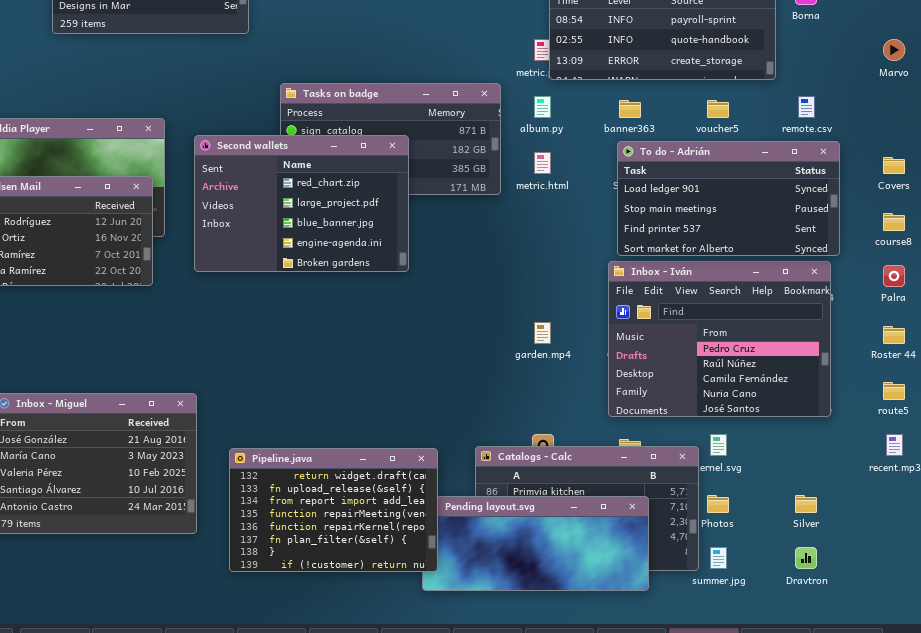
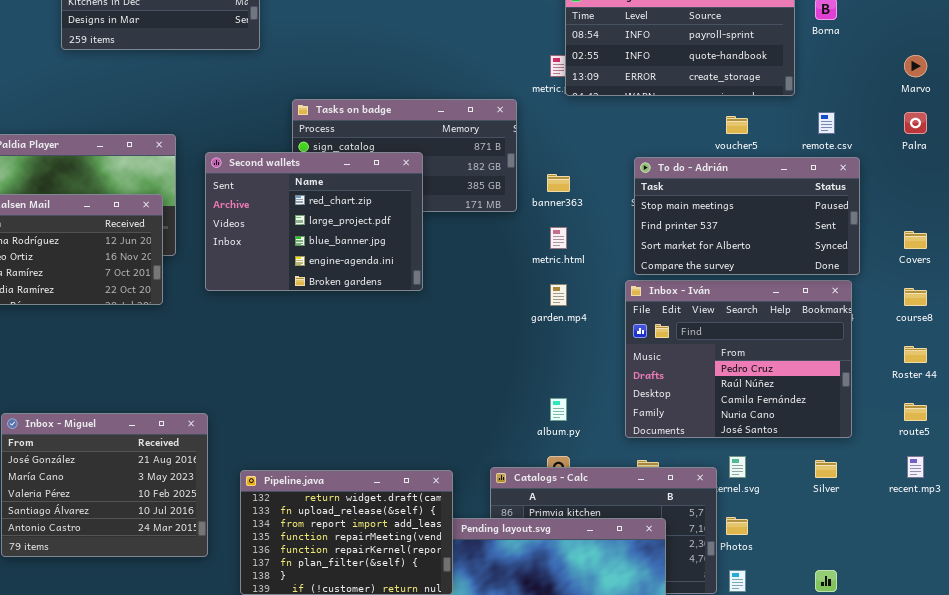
album.py: [534,96,551,118] -> [550,398,567,421], moved
banner363: [619,100,641,118] -> [547,174,570,192], moved
To do - Adrián: [617,141,840,256] -> [634,157,860,275], scrolled down 1 row
metric.html: [534,152,551,174] -> [550,227,567,249], moved
Covers: [883,157,905,174] -> [904,231,927,249], moved
course8: [883,213,905,231] -> [904,288,927,306], moved
Palra: [883,265,905,287] -> [904,112,927,134], moved
garden.mp4: [534,322,551,344] -> [550,284,567,306], moved
Silver: [795,495,817,513] -> [815,460,837,478], moved

